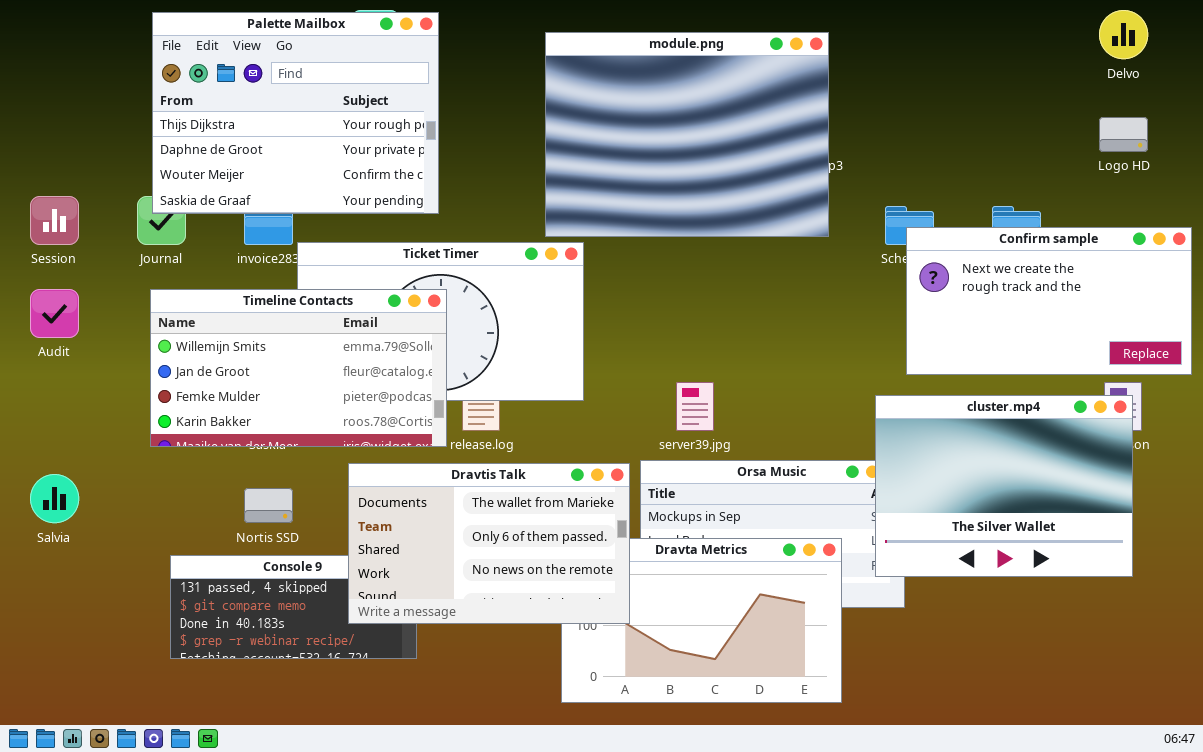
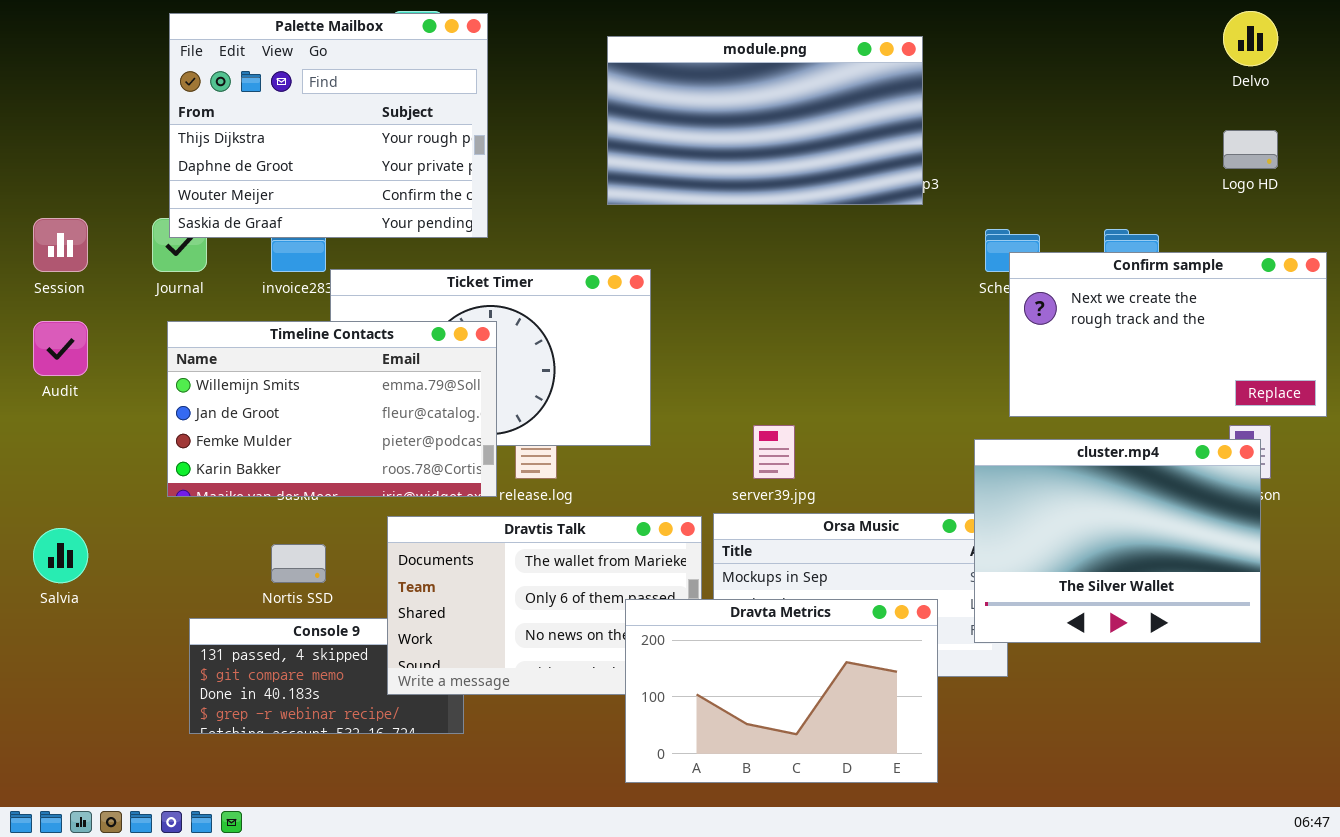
module.png: [545,32,829,237] -> [607,36,923,205], resized
Dravta Metrics: [561,538,842,703] -> [625,599,938,783], raised

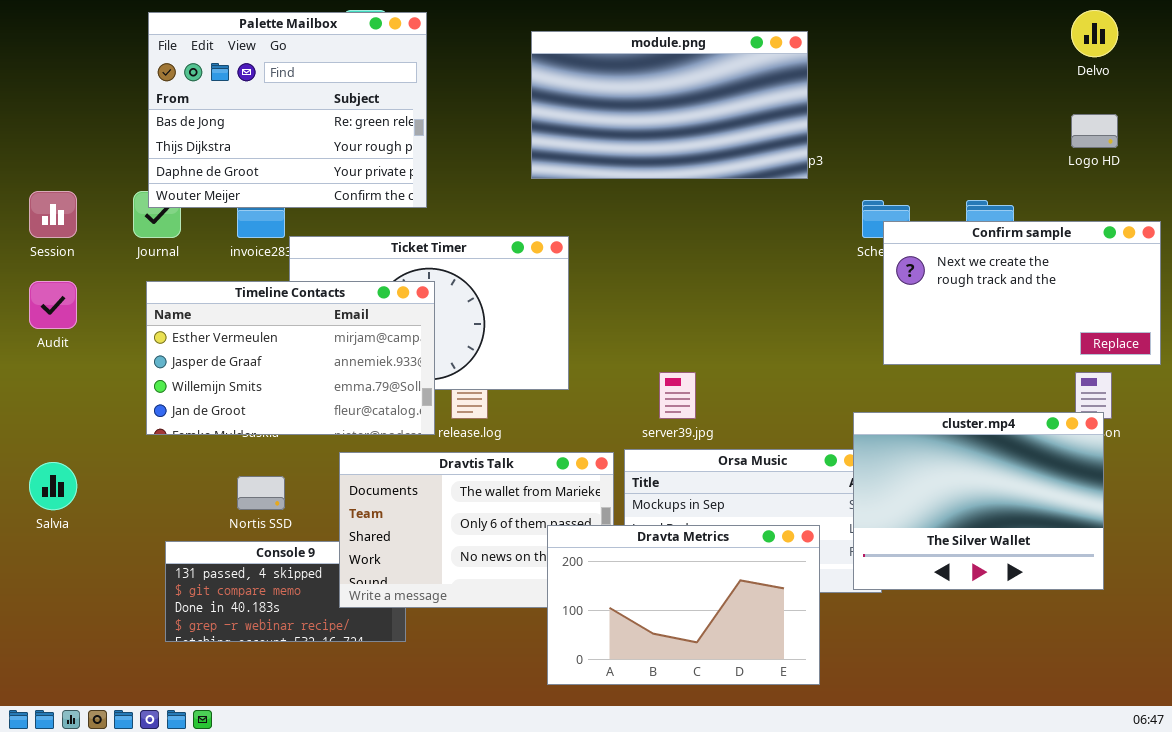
Palette Mailbox: [169,13,488,238] -> [148,12,427,208], scrolled up 1 row
Timeline Contacts: [167,321,497,497] -> [146,281,435,435], scrolled up 2 rows
cluster.mp4: [974,439,1261,643] -> [853,412,1104,590], moved

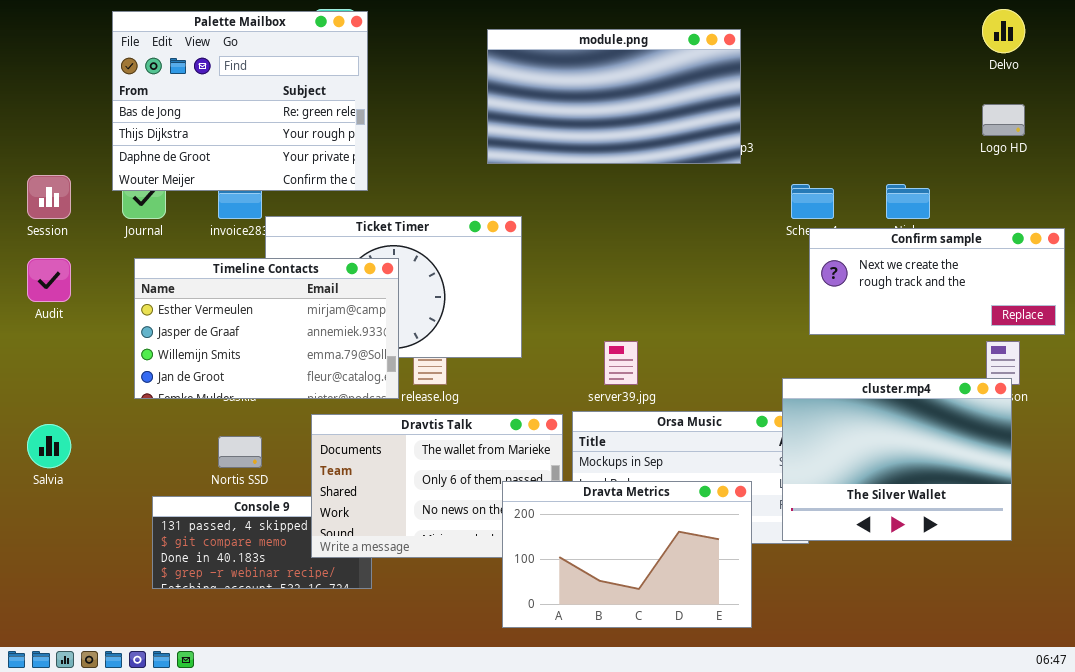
Palette Mailbox: [148,12,427,208] -> [112,11,368,191], moved
Confirm sample: [883,221,1161,365] -> [809,228,1065,335], resized

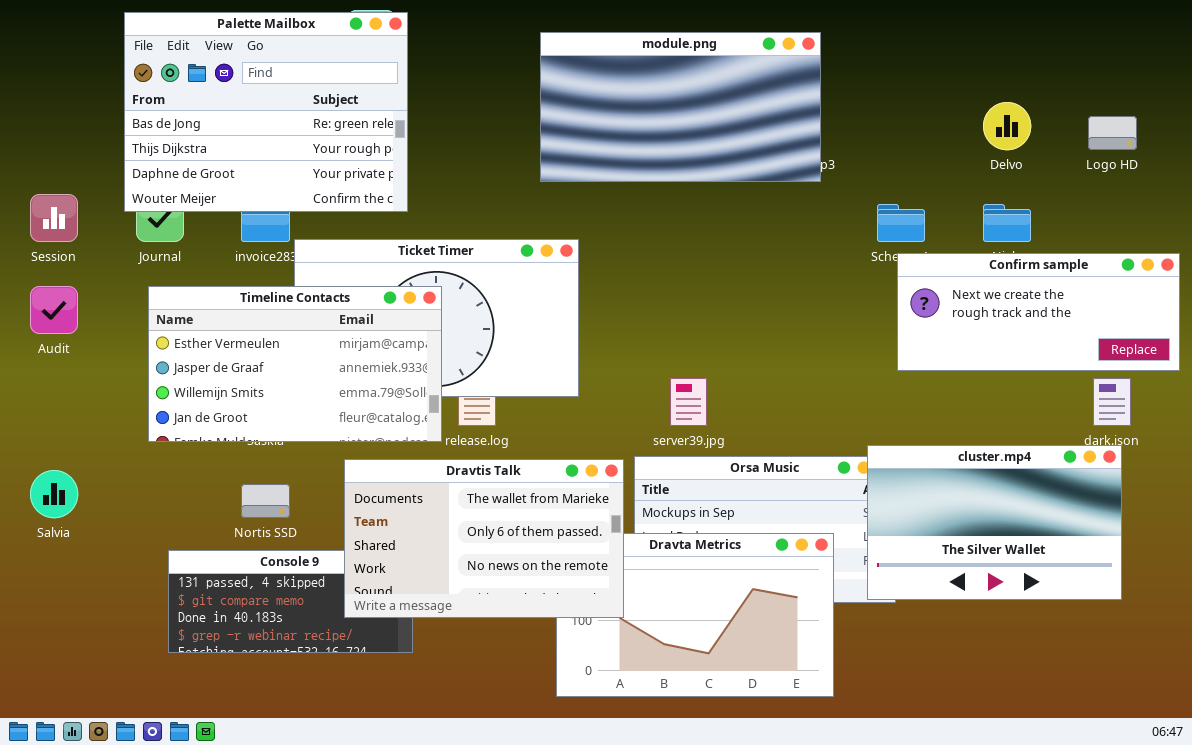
Delvo: [982,9,1025,53] -> [983,102,1031,150], moved
cluster.mp4: [782,378,1012,541] -> [867,445,1122,600], resized
Dravtis Talk: [311,414,563,558] -> [344,459,624,618], raised

